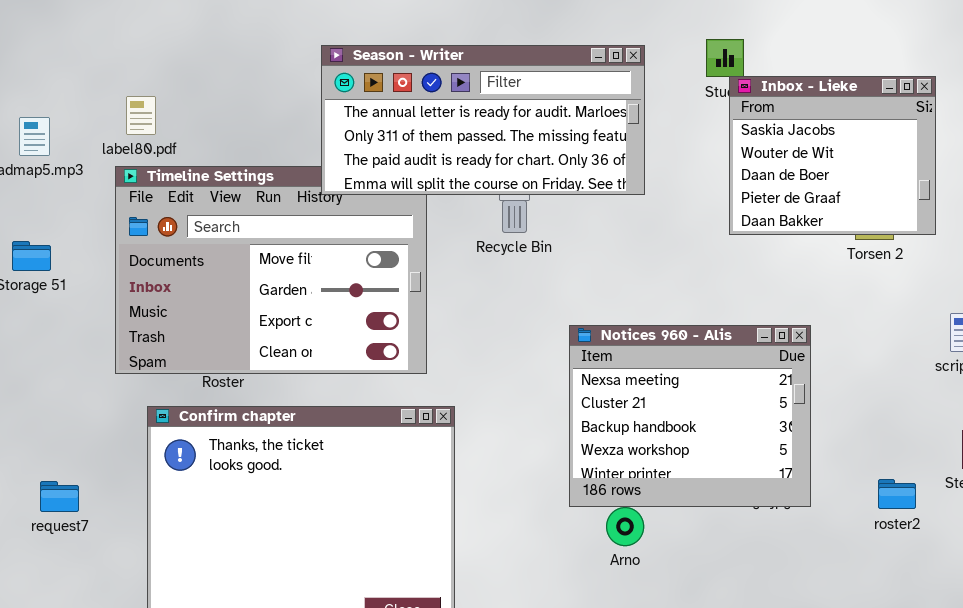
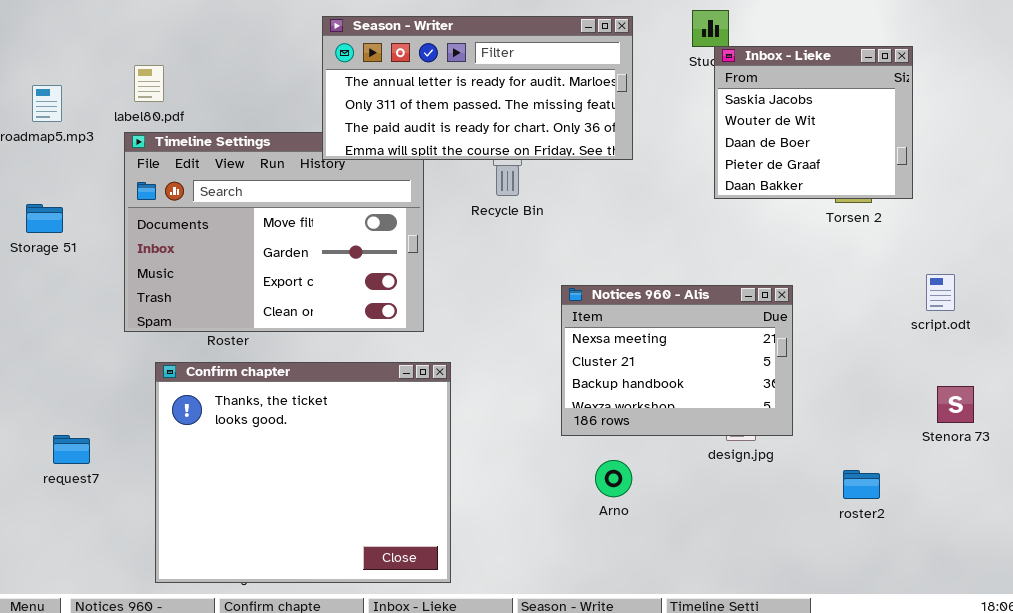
Notices 960 - Alis: [569,325,811,507] -> [561,285,793,436], resized
roster2: [878,479,916,509] -> [843,470,880,499], moved

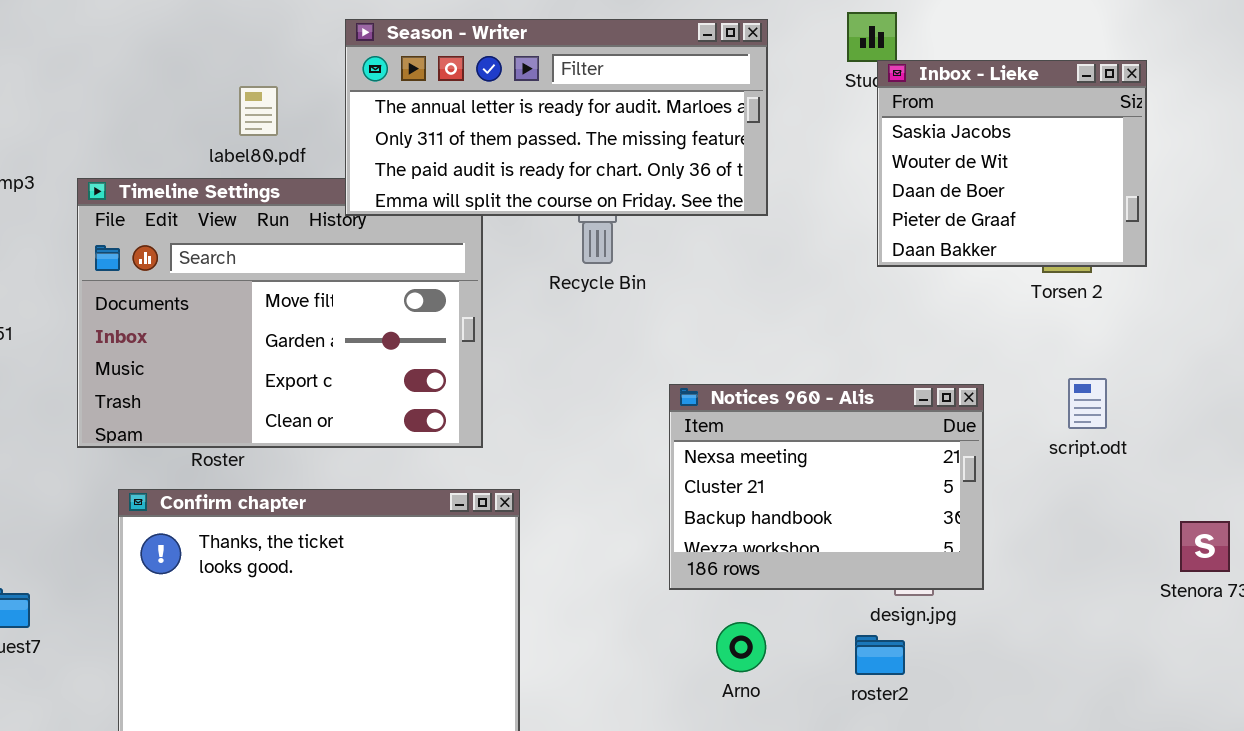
label80.pdf: [134,65,164,102] -> [239,86,278,136], moved
script.odt: [926,274,955,311] -> [1068,378,1107,429], moved
roster2: [843,470,880,499] -> [855,635,905,675], moved

